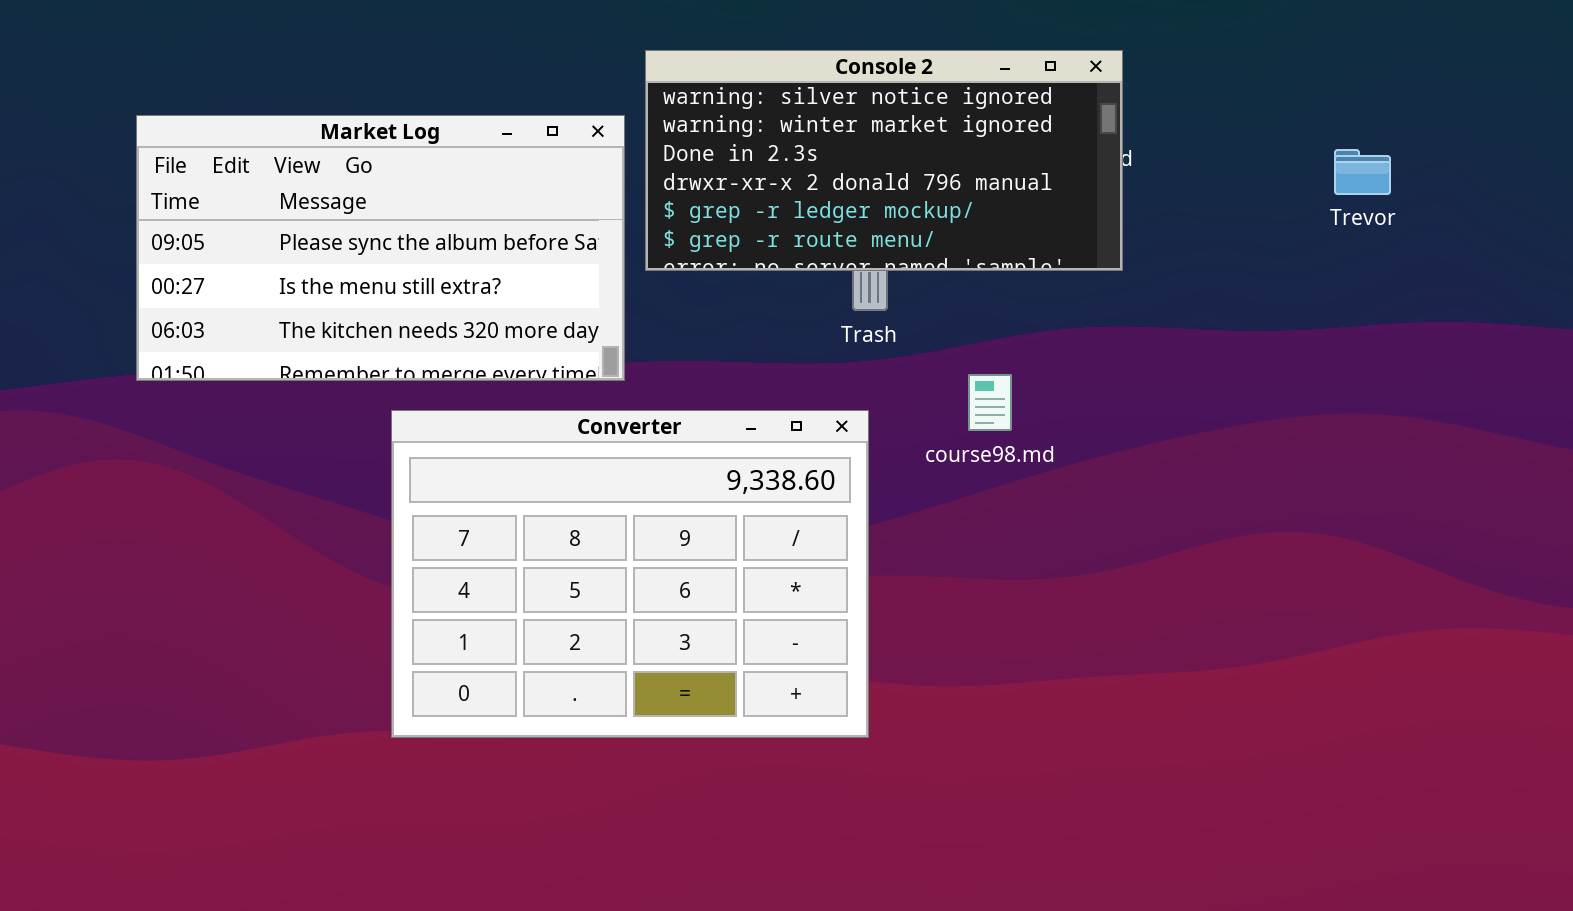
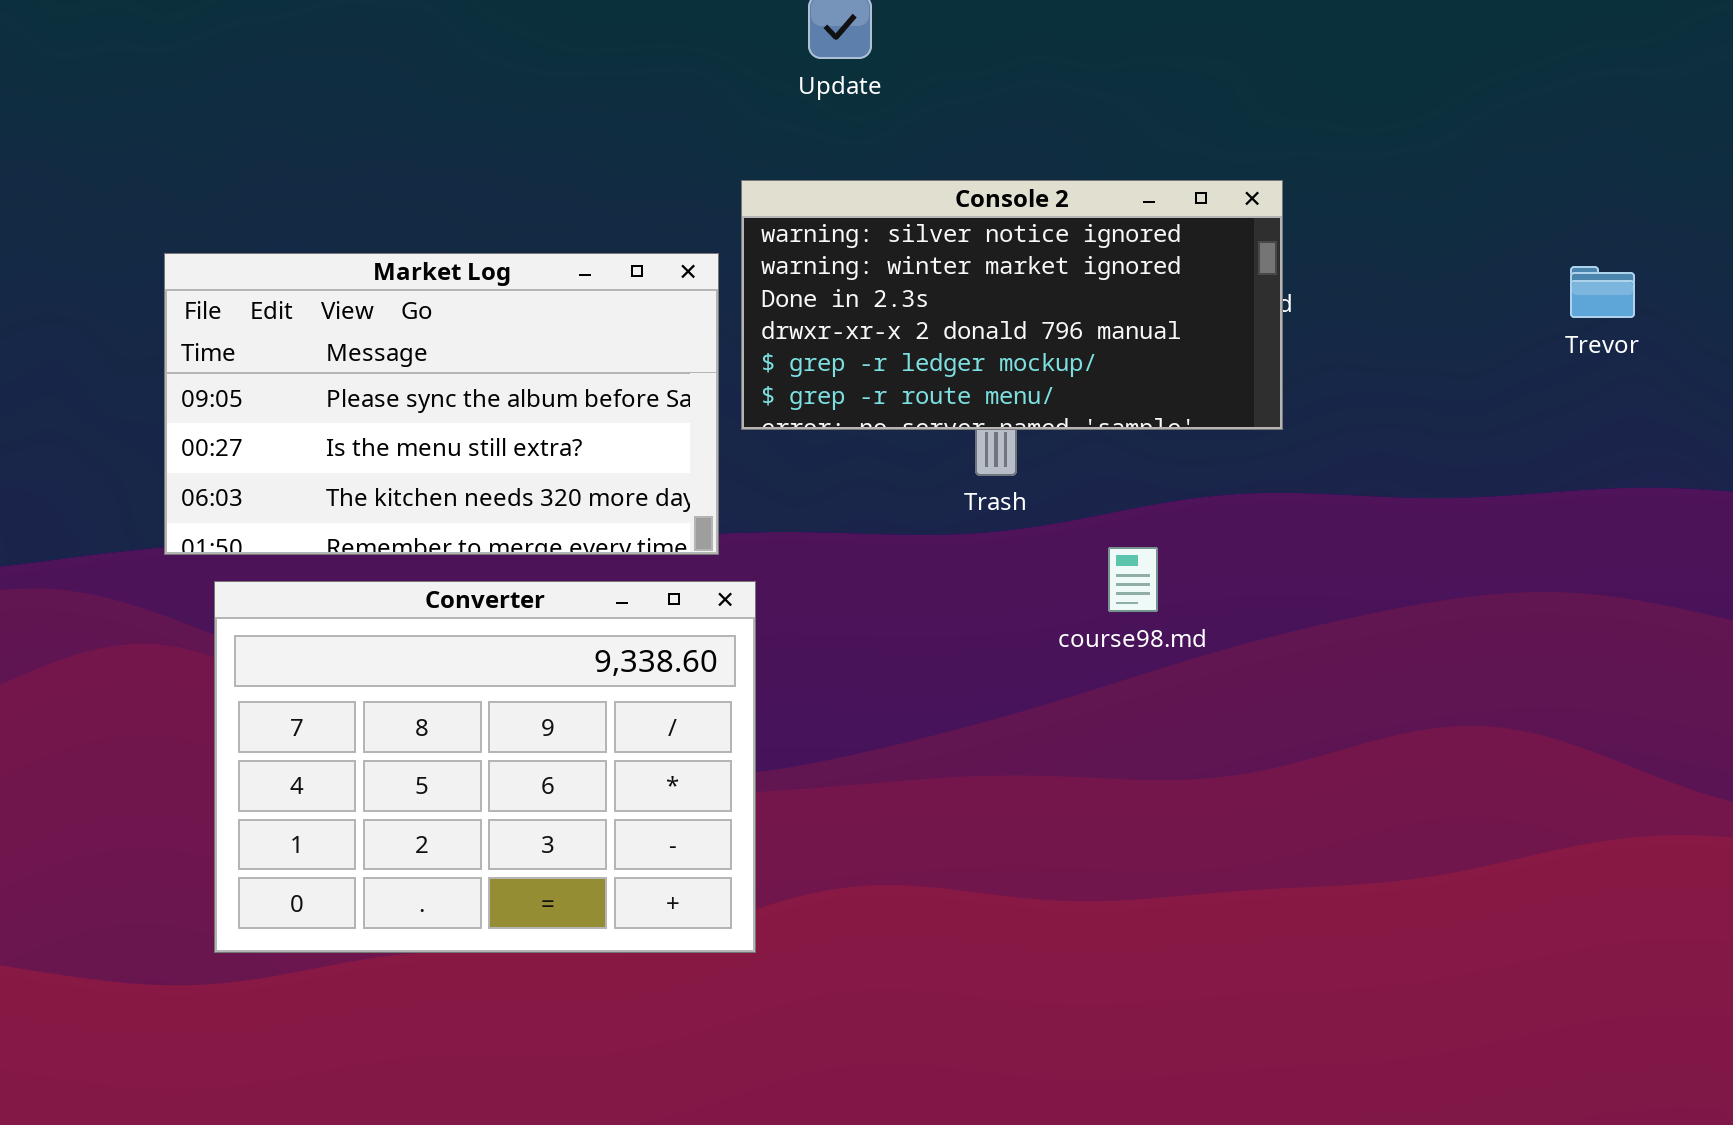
Trevor: [1334,149,1391,195] -> [1570,266,1635,318], moved
Converter: [391,410,869,738] -> [214,581,756,953], moved

